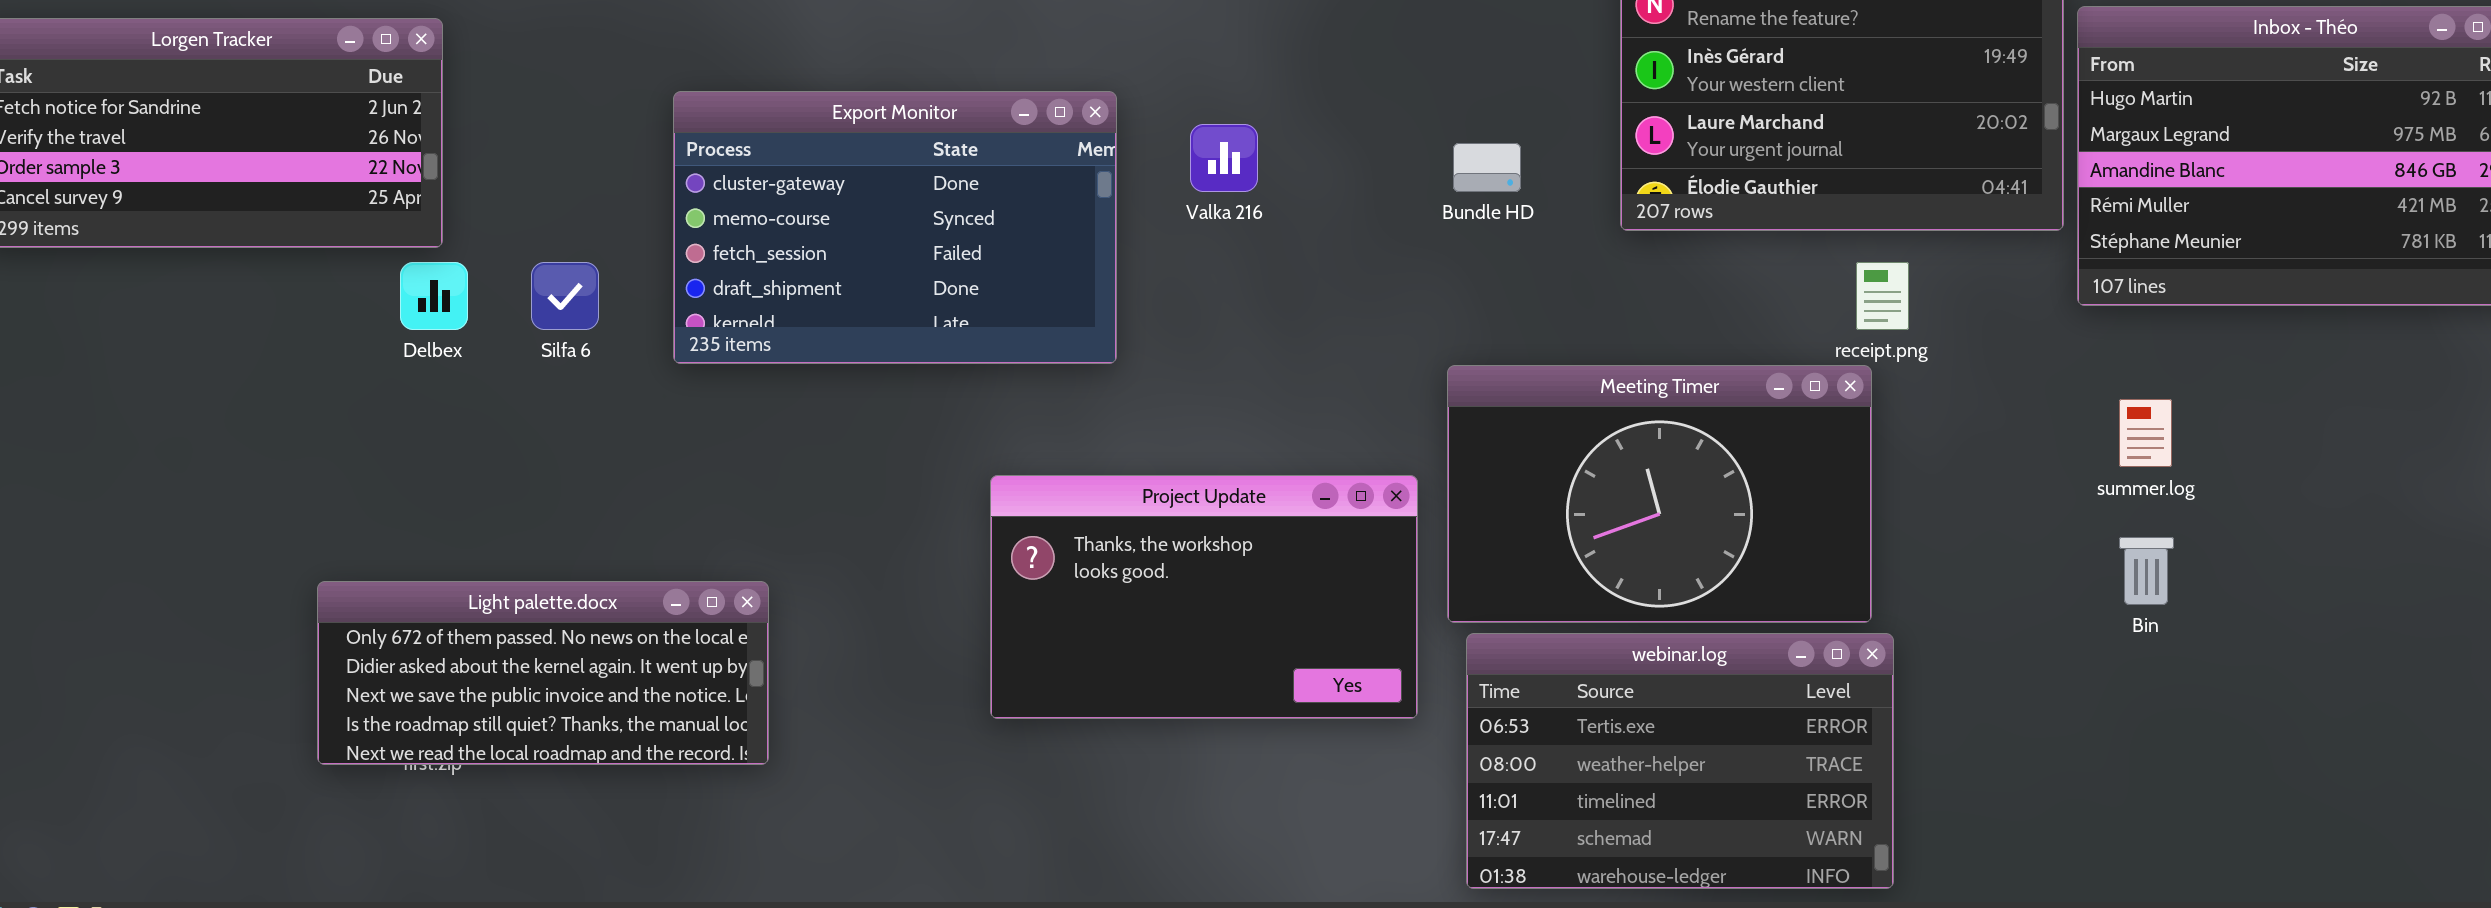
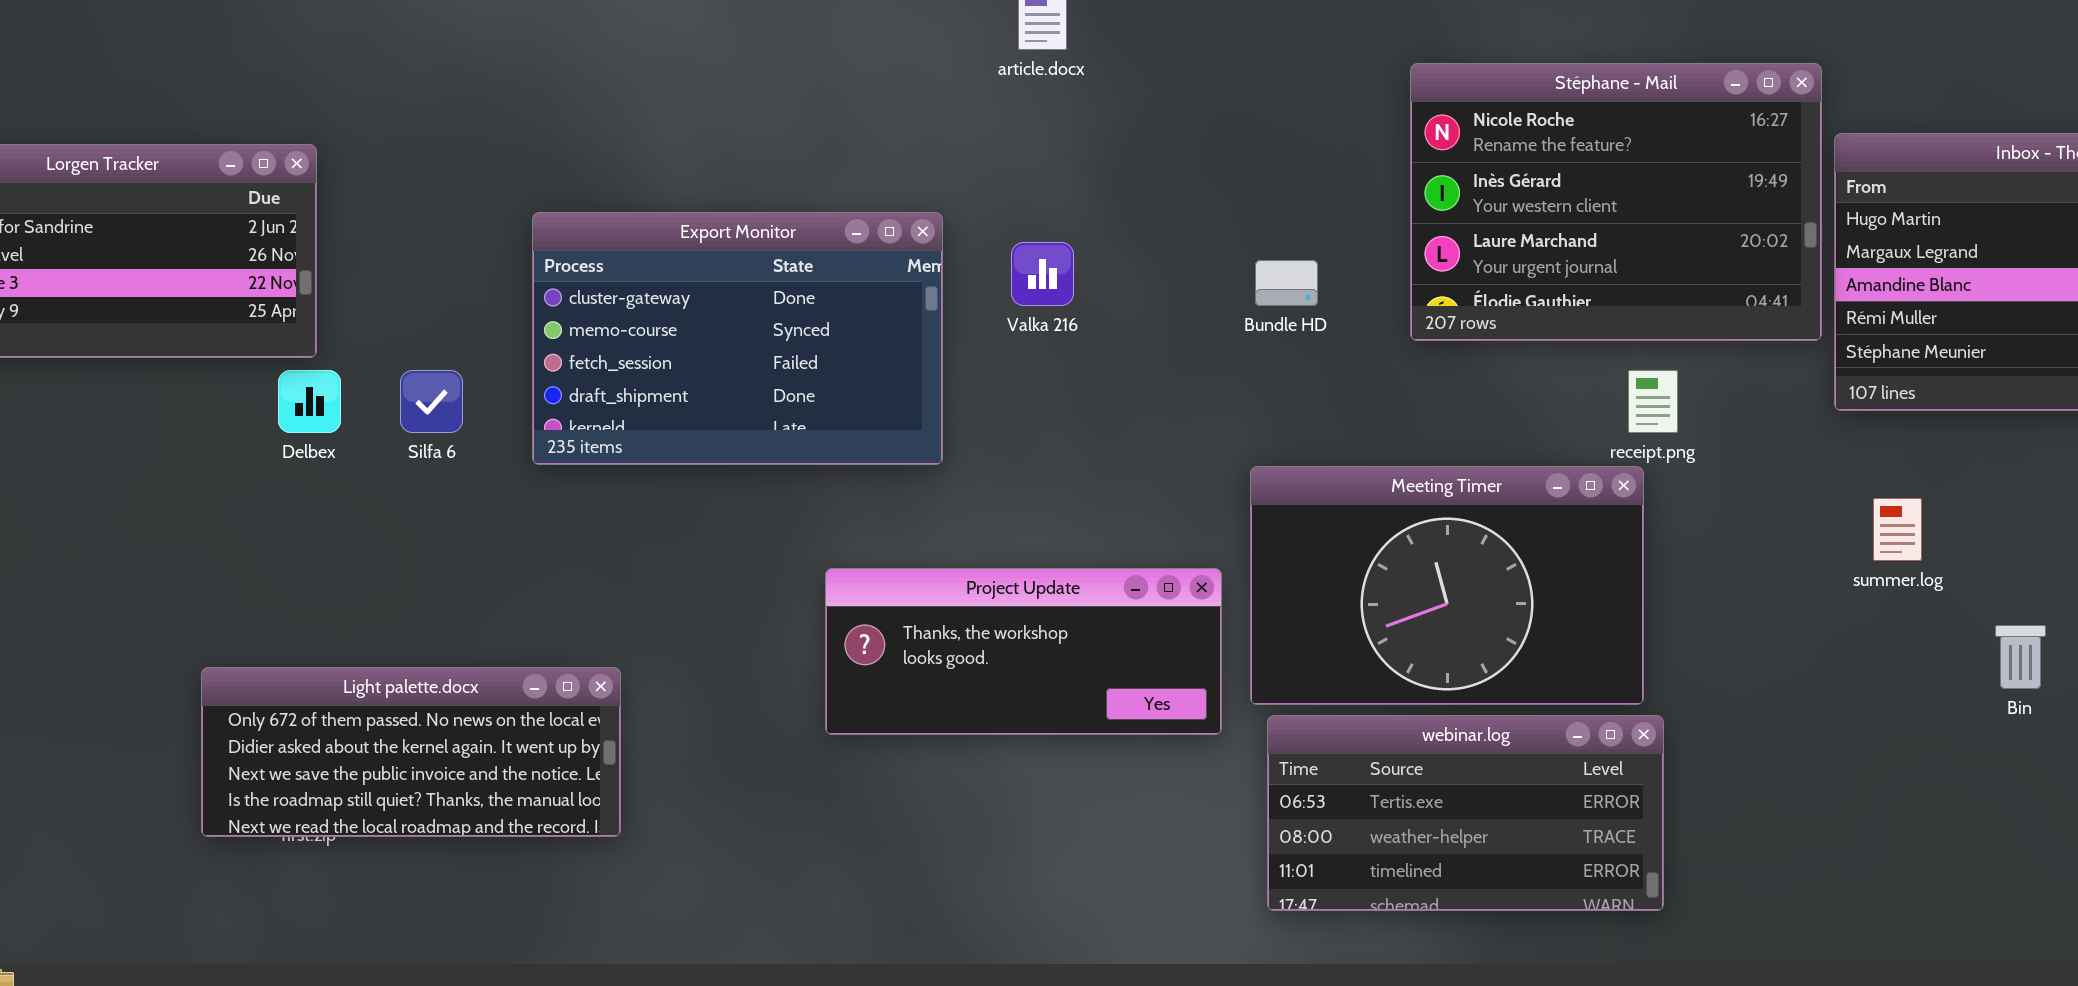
Project Update: [990,475,1418,719] -> [825,568,1222,735], resized
Bin: [2119,537,2174,605] -> [1995,625,2046,689], moved
webinar.log: [1466,633,1894,889] -> [1267,715,1664,911], resized

